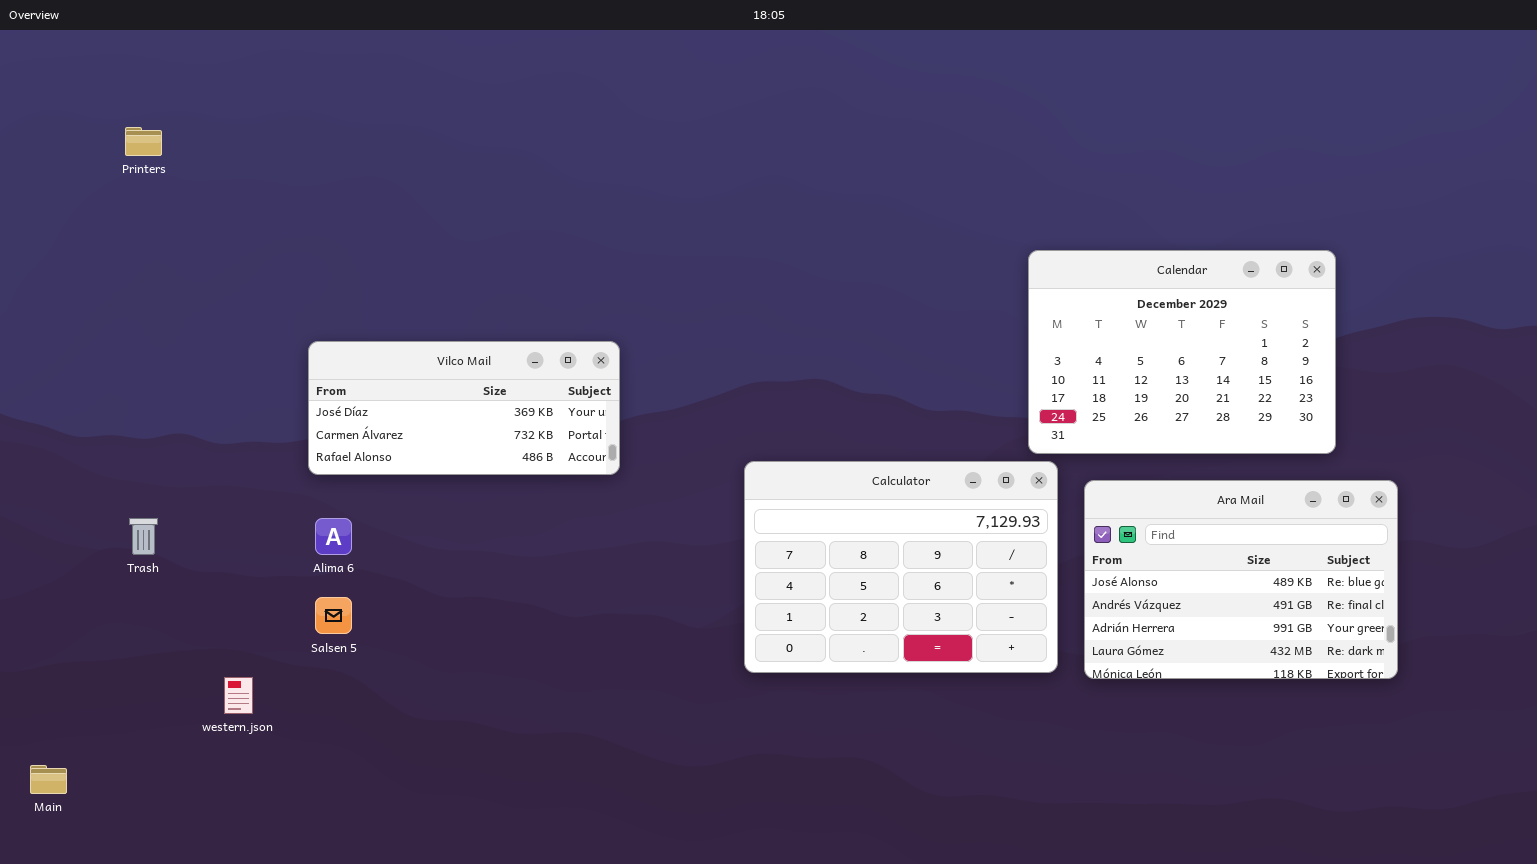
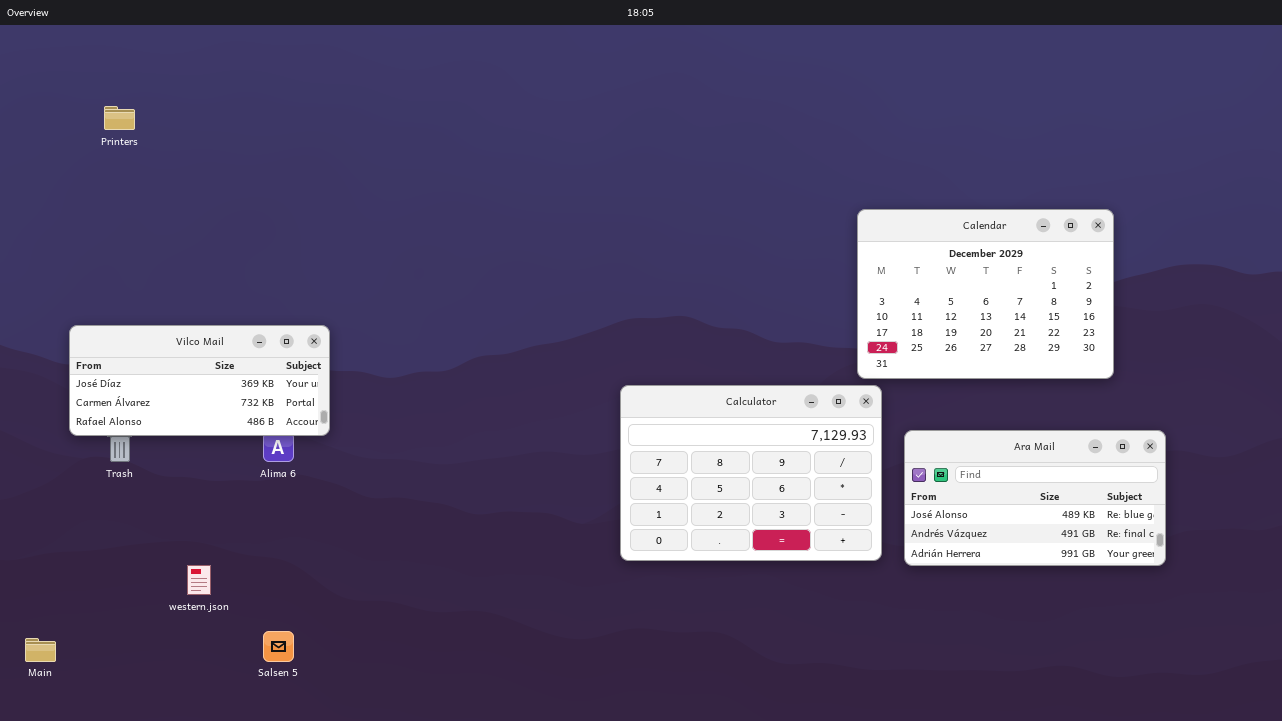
Vilco Mail: [308,341,620,475] -> [69,325,330,436], moved
Ara Mail: [1084,480,1398,679] -> [904,430,1166,566], resized
Salsen 5: [315,597,352,634] -> [263,631,294,662], moved

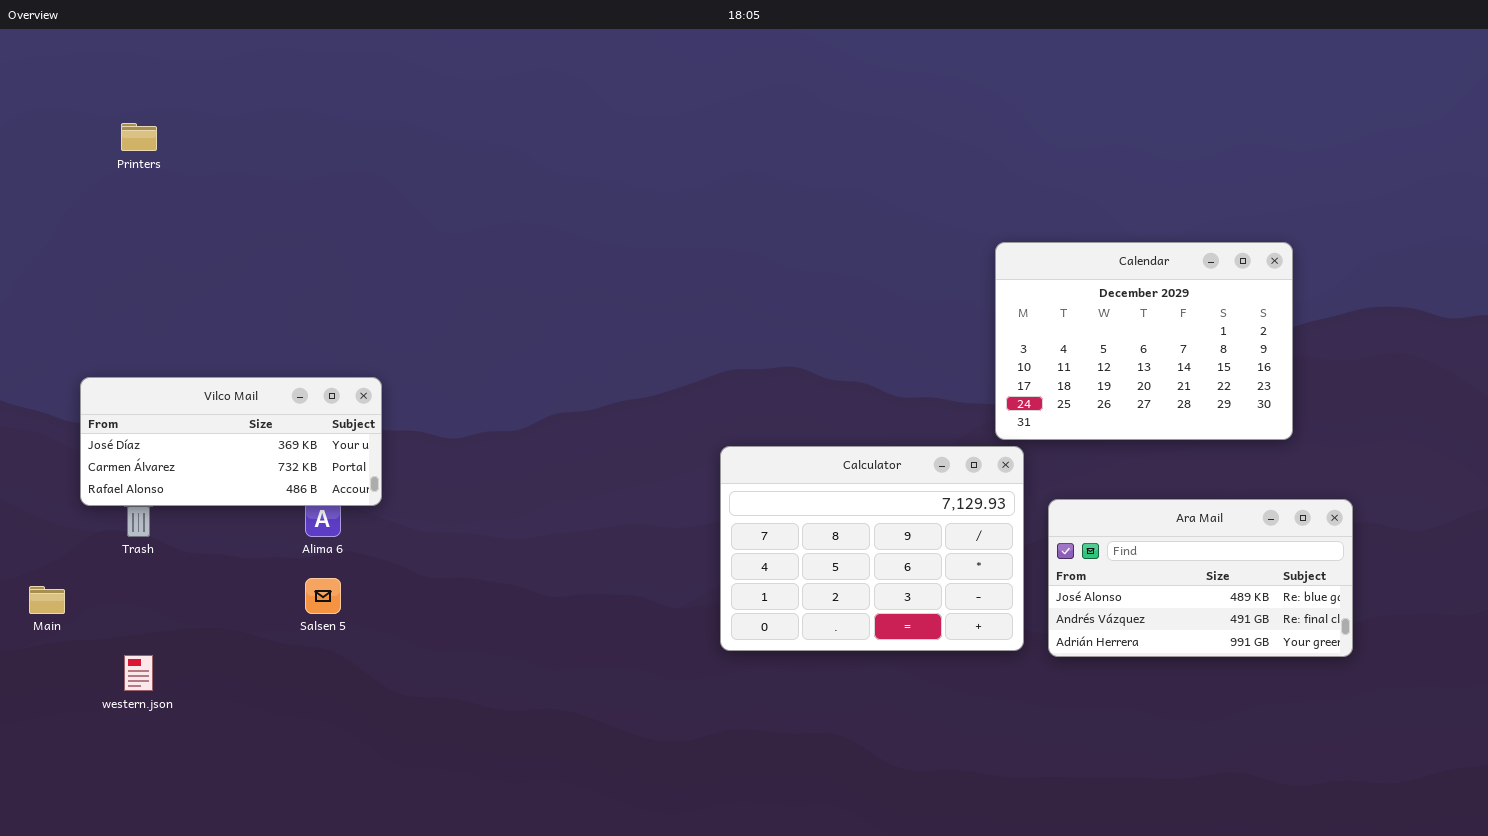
western.json: [187,565,211,595] -> [124,655,153,691], moved
Salsen 5: [263,631,294,662] -> [305,578,341,614], moved
Main: [25,638,56,662] -> [29,586,65,614], moved

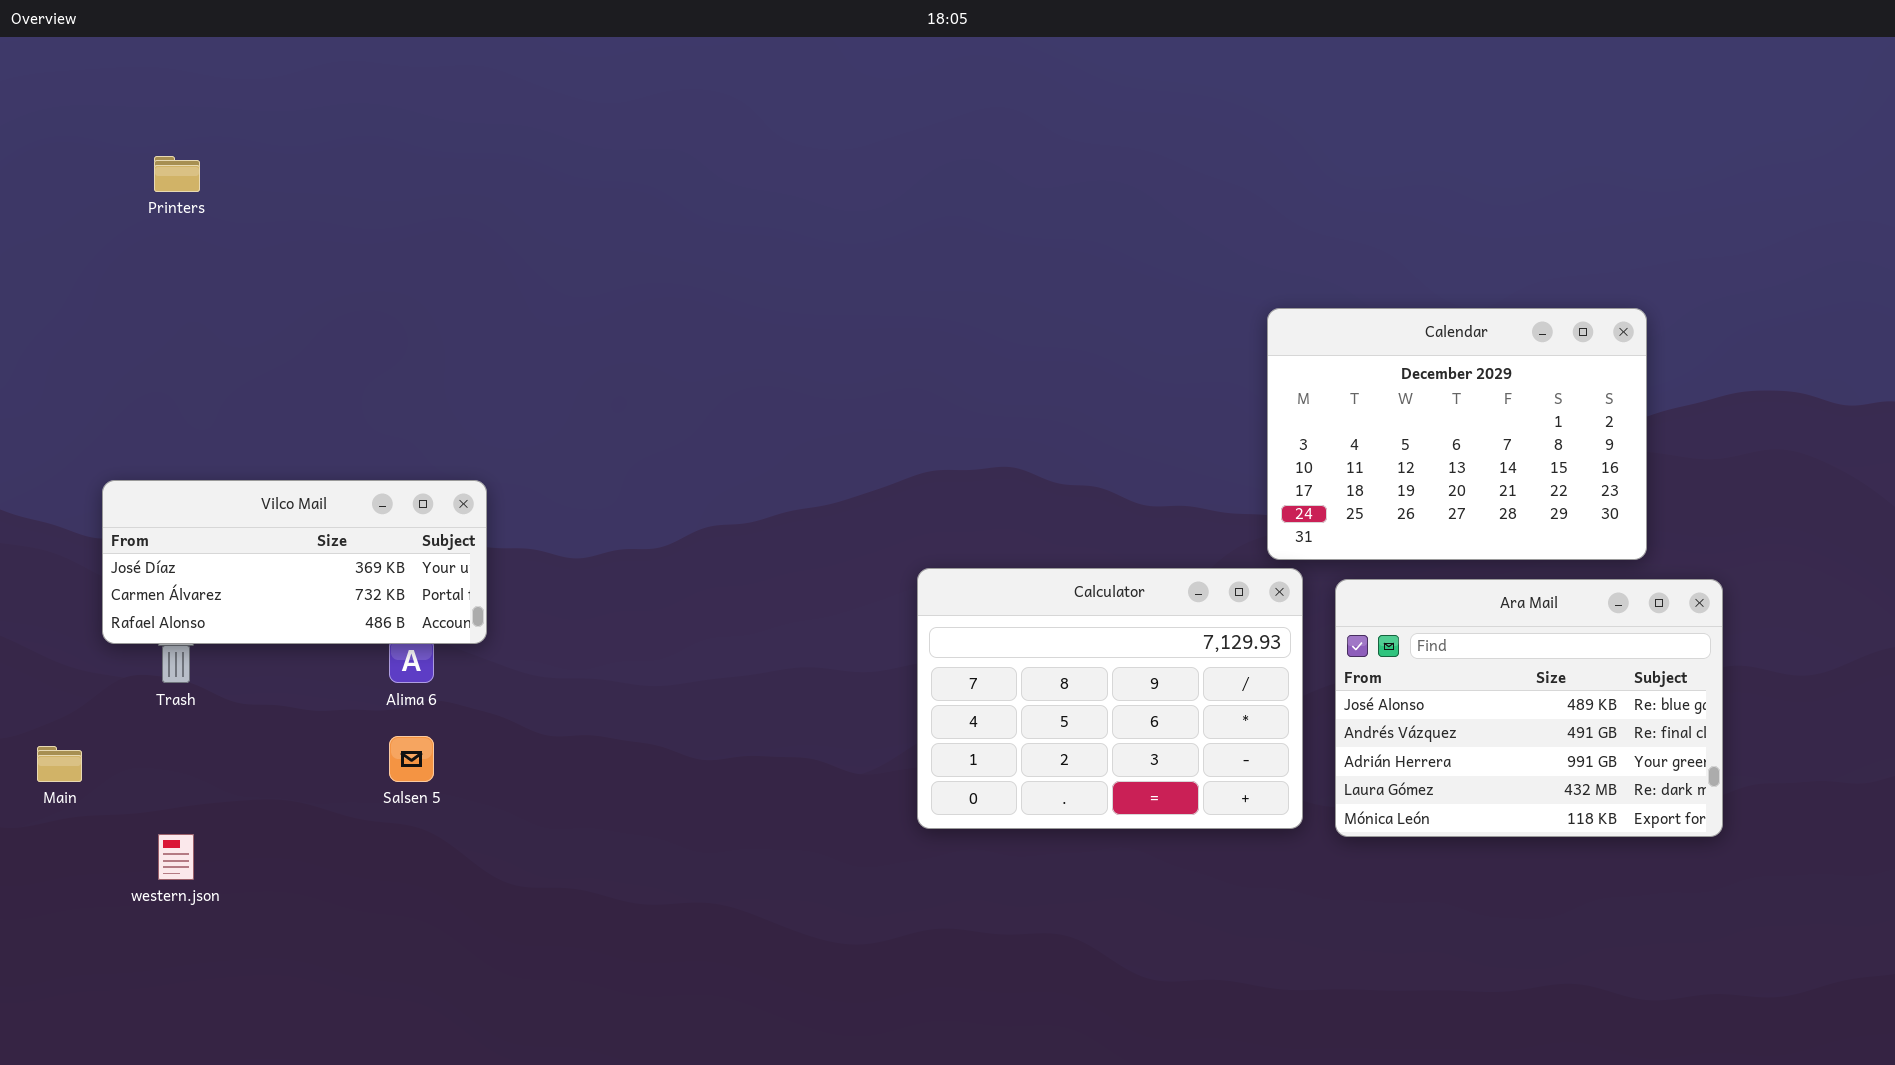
Ara Mail: [1048,499,1353,657] -> [1335,579,1723,837], resized

